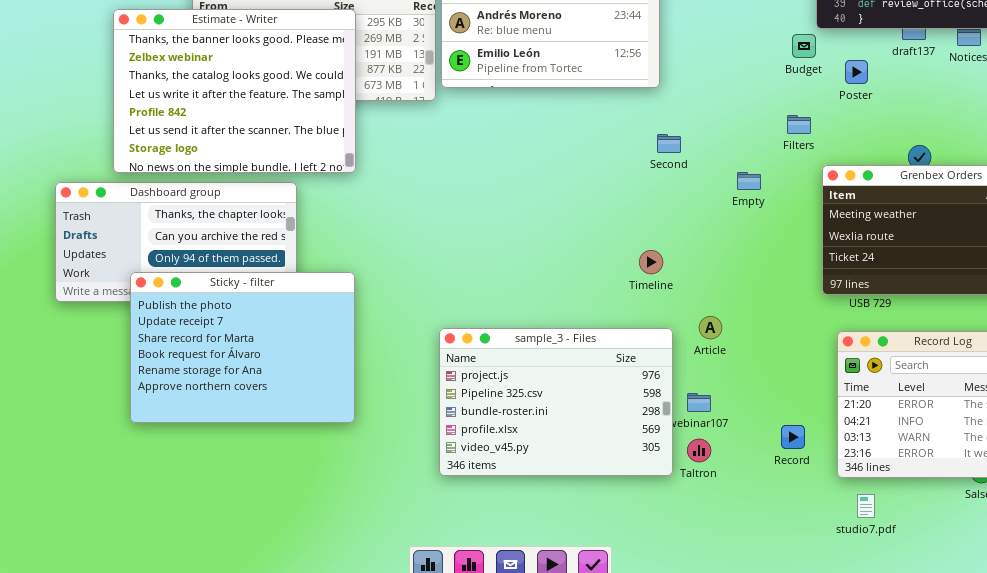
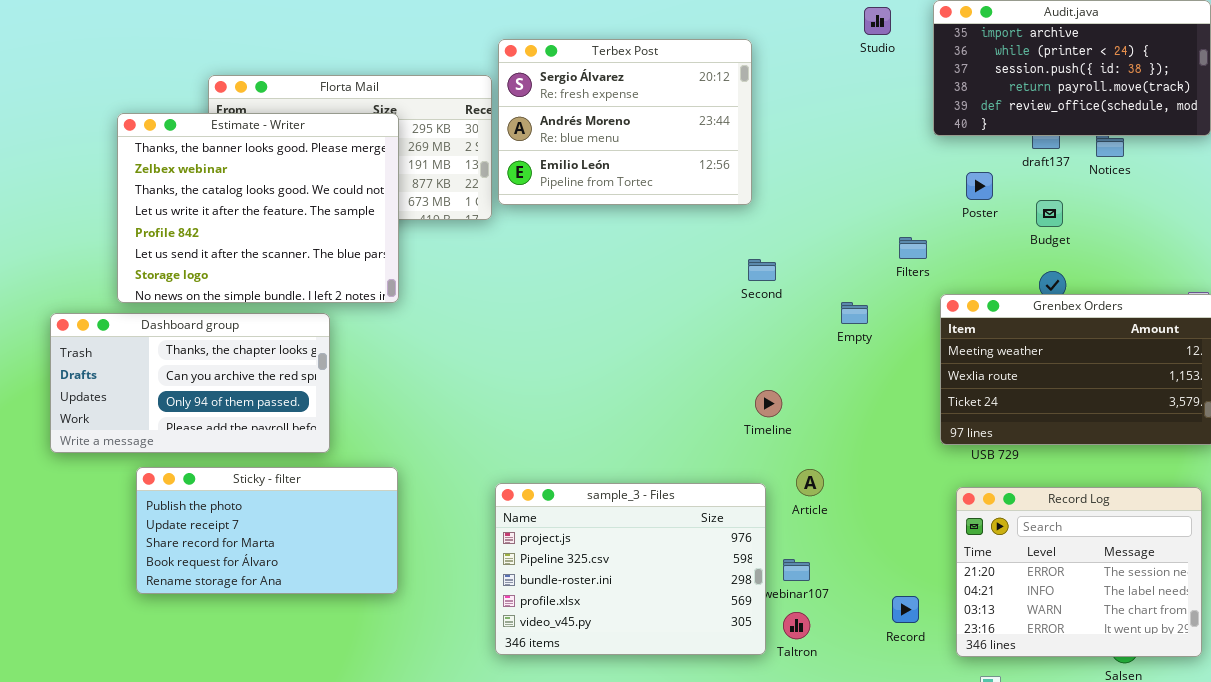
Budget: [792,34,816,58] -> [1036,200,1063,227], moved
Timeline: [639,250,663,274] -> [755,390,782,417], moved
Sticky - filter: [130,272,355,423] -> [136,467,398,594], resized

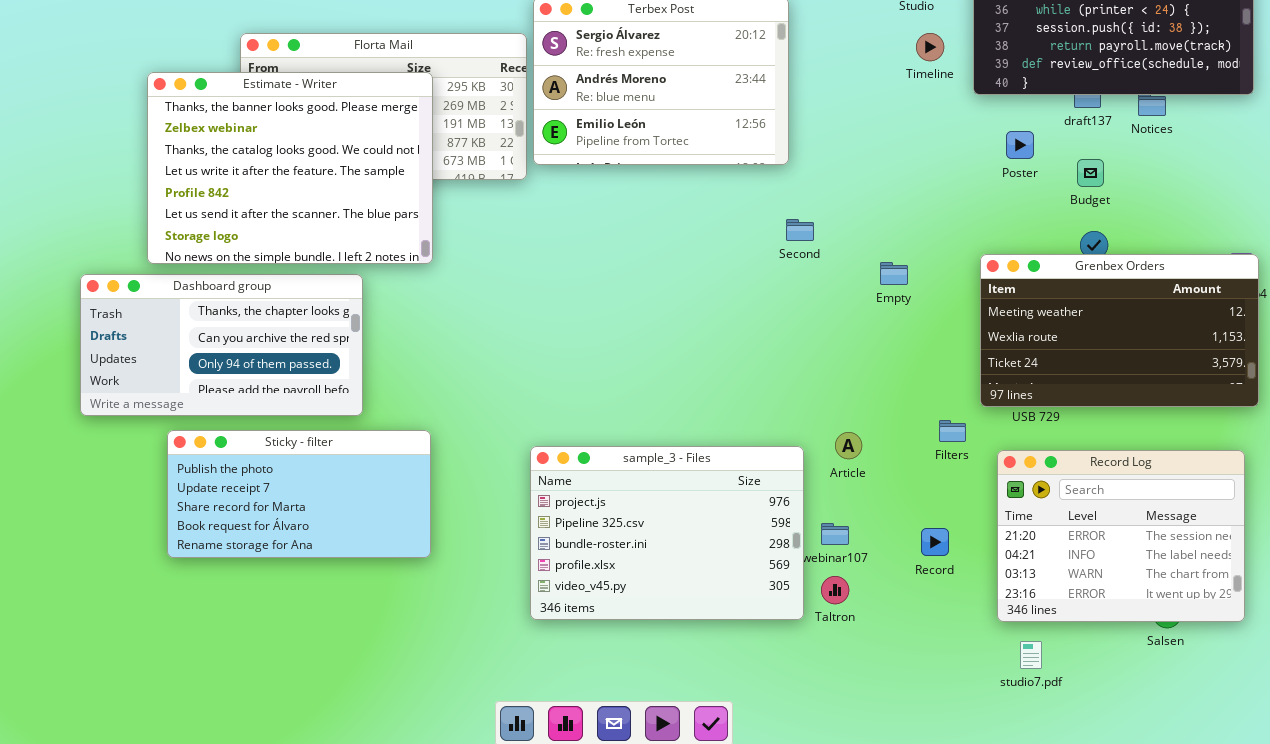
Filters: [899,237,927,259] -> [939,420,966,442], moved
Timeline: [755,390,782,417] -> [916,33,944,61], moved
Record: [892,596,919,623] -> [921,528,949,556], moved

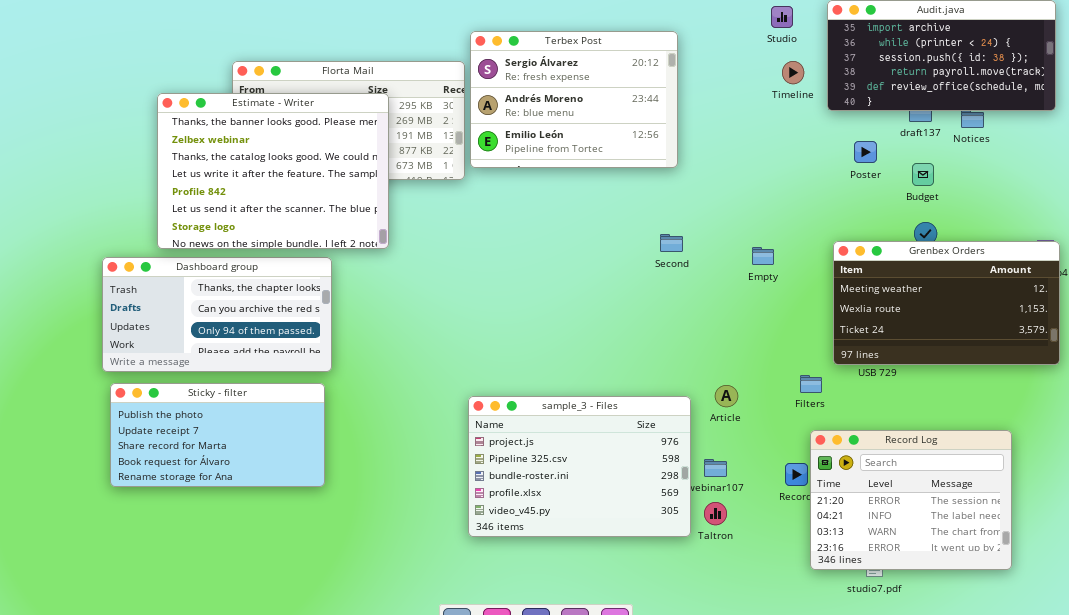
Second: [786,219,814,241] -> [660,234,683,252], moved
Sticky - filter: [167,430,431,558] -> [110,383,325,487], moved
Record Log: [997,450,1245,622] -> [810,430,1012,570], moved

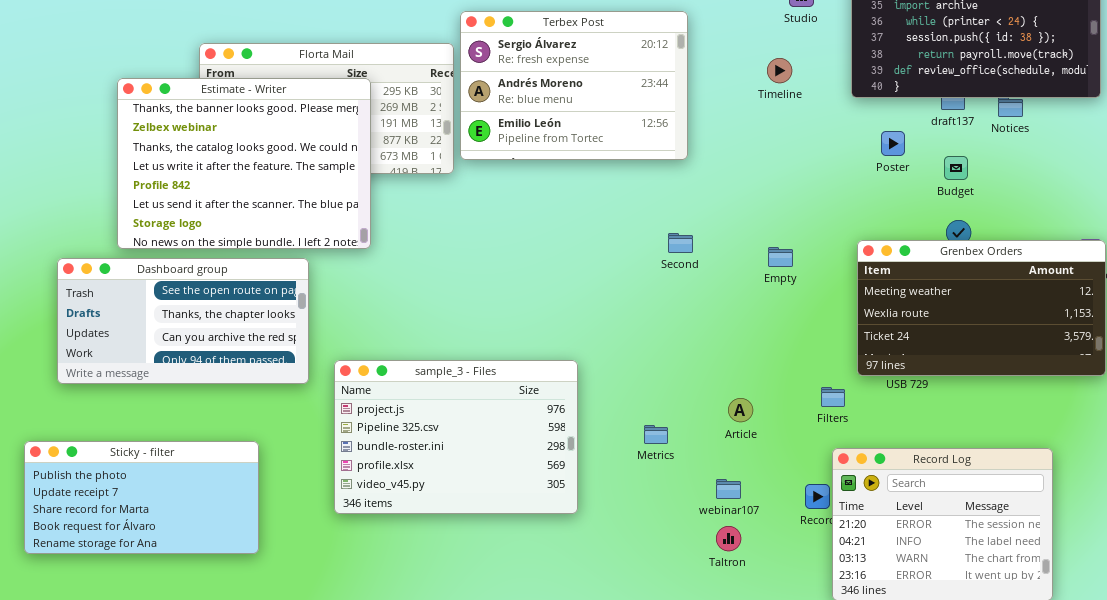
Timeline: [782,61,804,84] -> [767,58,792,83], moved
Dashboard group: [102,257,332,372] -> [57,258,309,384], scrolled up 1 row
Sticky - filter: [110,383,325,487] -> [24,441,259,554], moved
sample_3 - Files: [468,396,691,537] -> [334,360,578,514], moved

